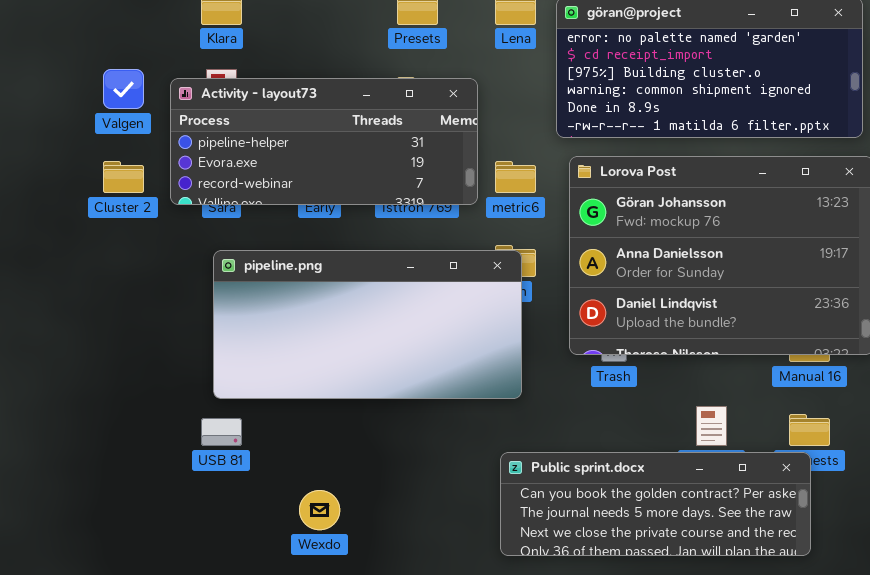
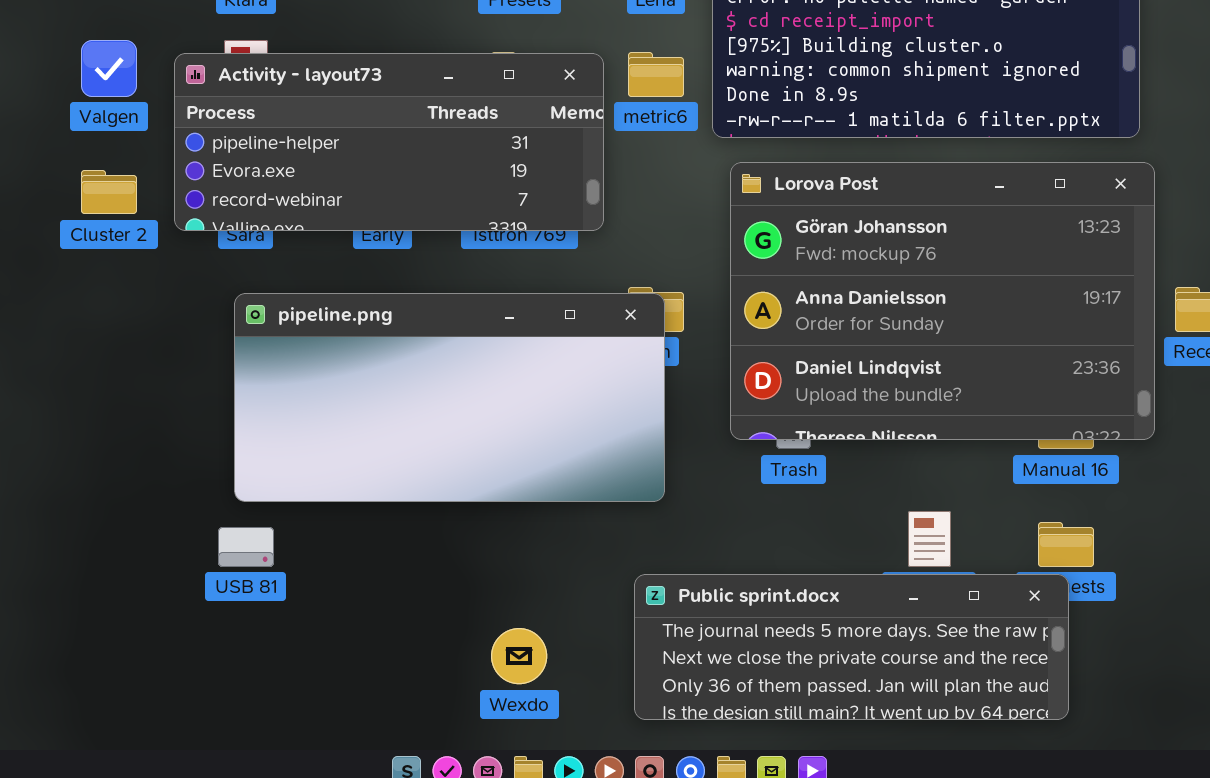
metric6: [495,161,536,193] -> [628,52,684,97], moved
Public sprint.docx: [500,452,811,556] -> [634,574,1069,720], scrolled down 1 row
Wexdo: [299,490,340,530] -> [491,628,547,684], moved

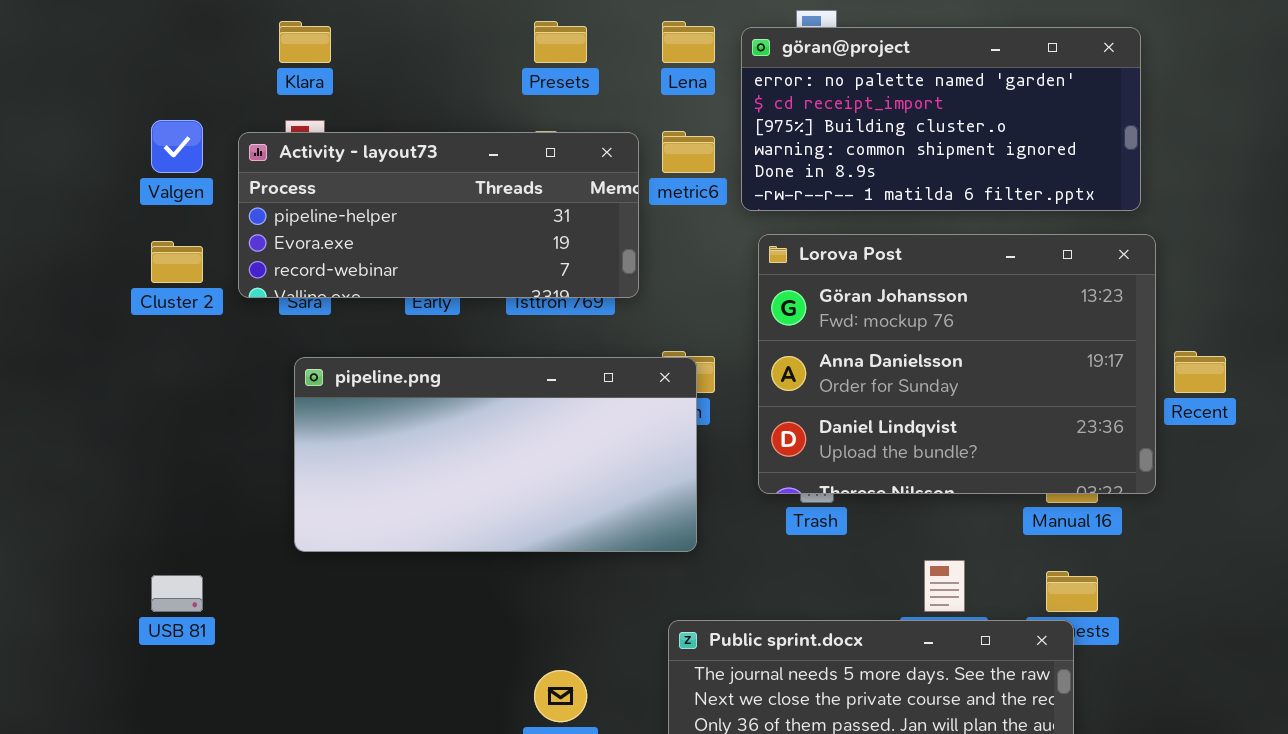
USB 81: [218,527,274,567] -> [151,575,203,612], moved

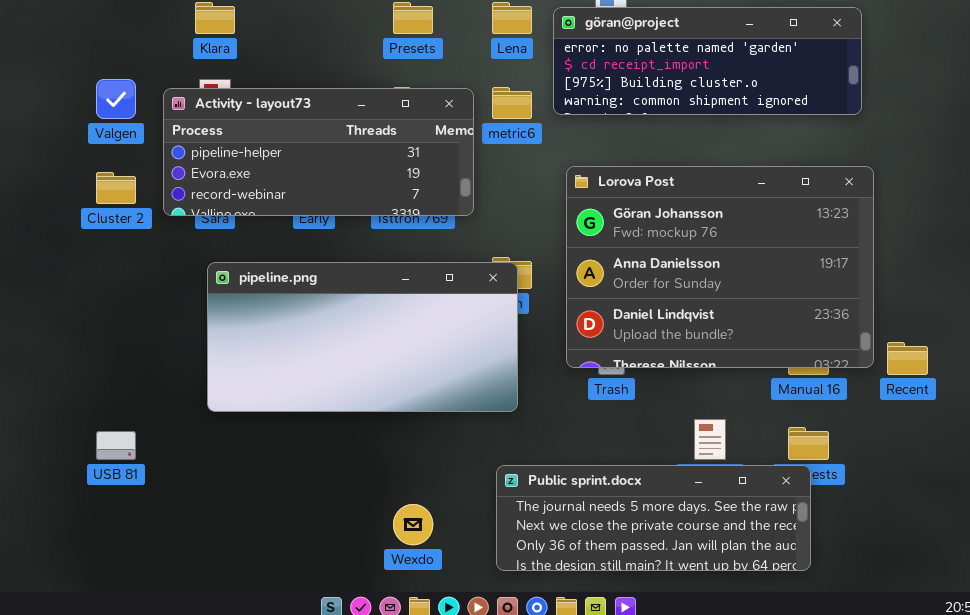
göran@project: [741,27,1141,211] -> [553,7,862,115], resized
Recent: [1174,351,1226,393] -> [887,342,928,375], moved

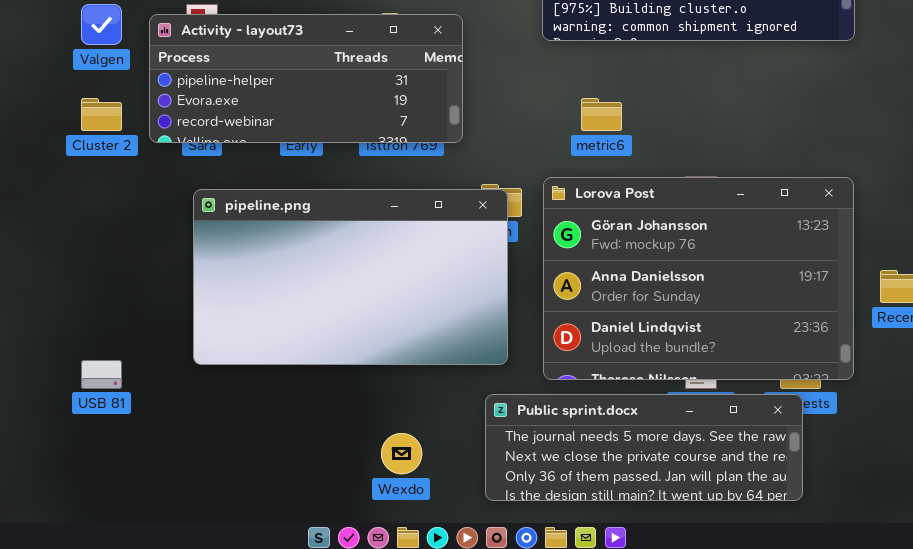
metric6: [492,87,532,119] -> [581,98,622,131], moved
Lorova Post: [566,166,874,368] -> [543,177,854,380], moved
pipeline.png: [207,262,518,412] -> [193,189,508,365], resized

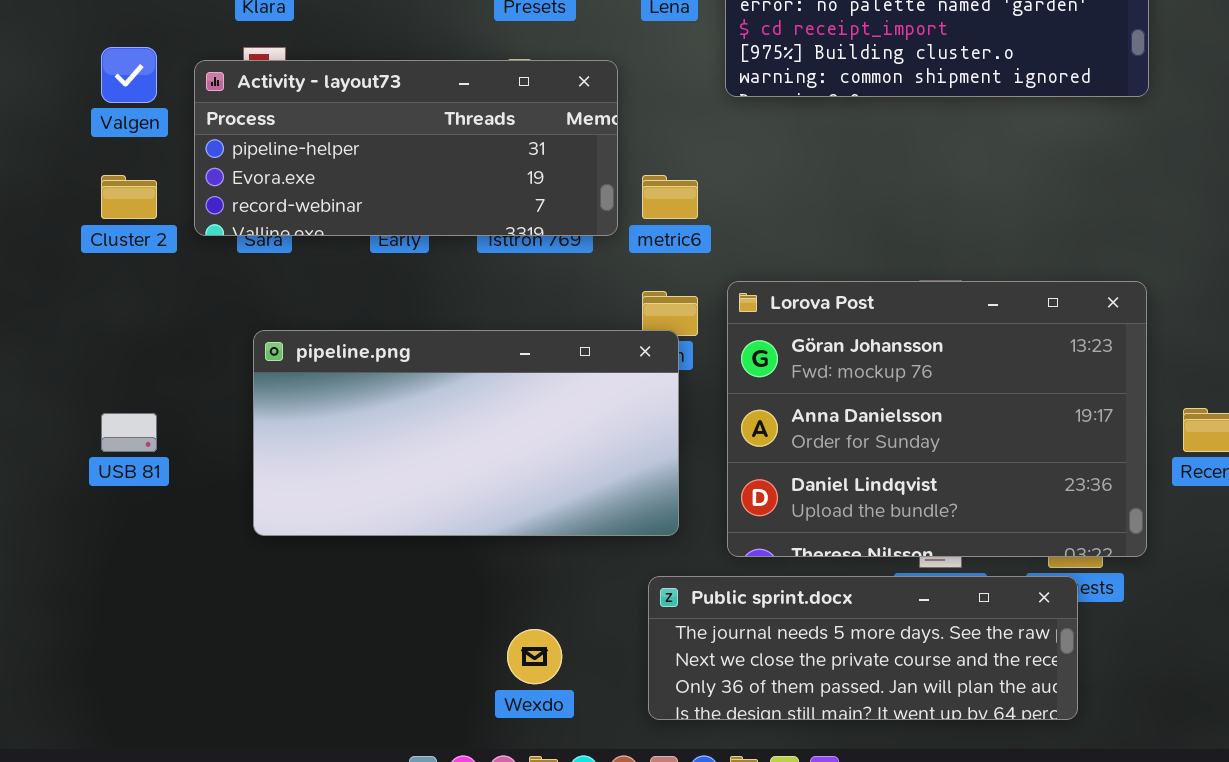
metric6: [581,98,622,131] -> [642,175,698,219], moved
pipeline.png: [193,189,508,365] -> [253,330,679,536], resized
USB 81: [81,360,122,389] -> [101,413,157,452], moved

